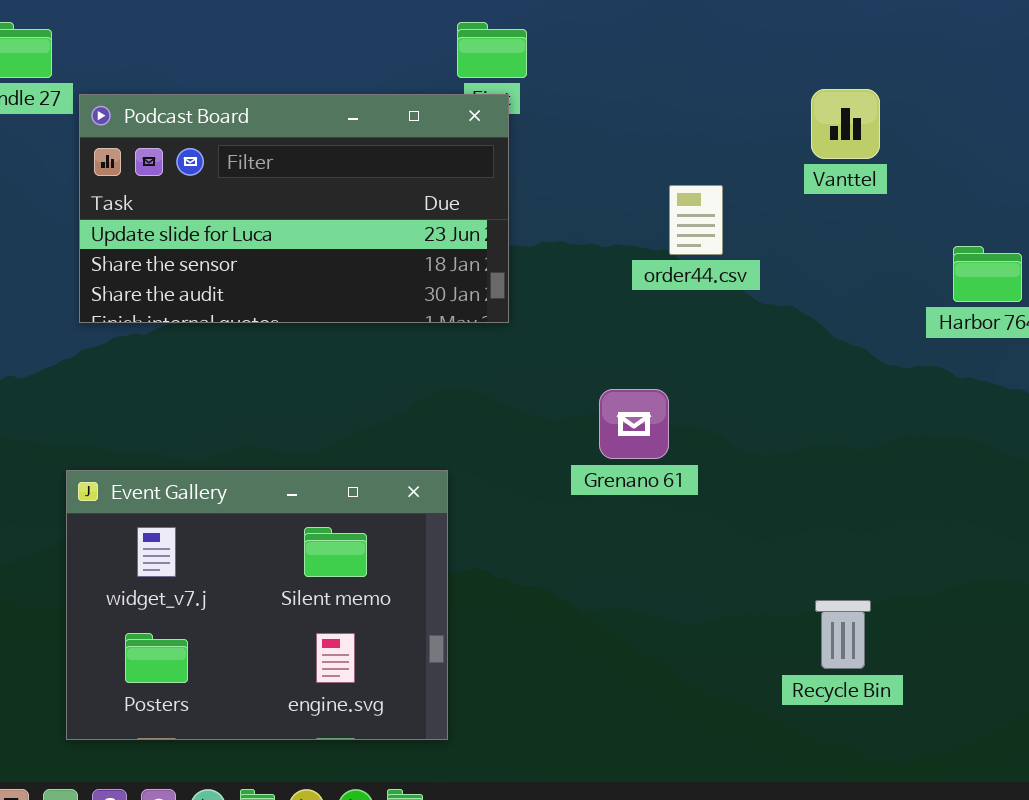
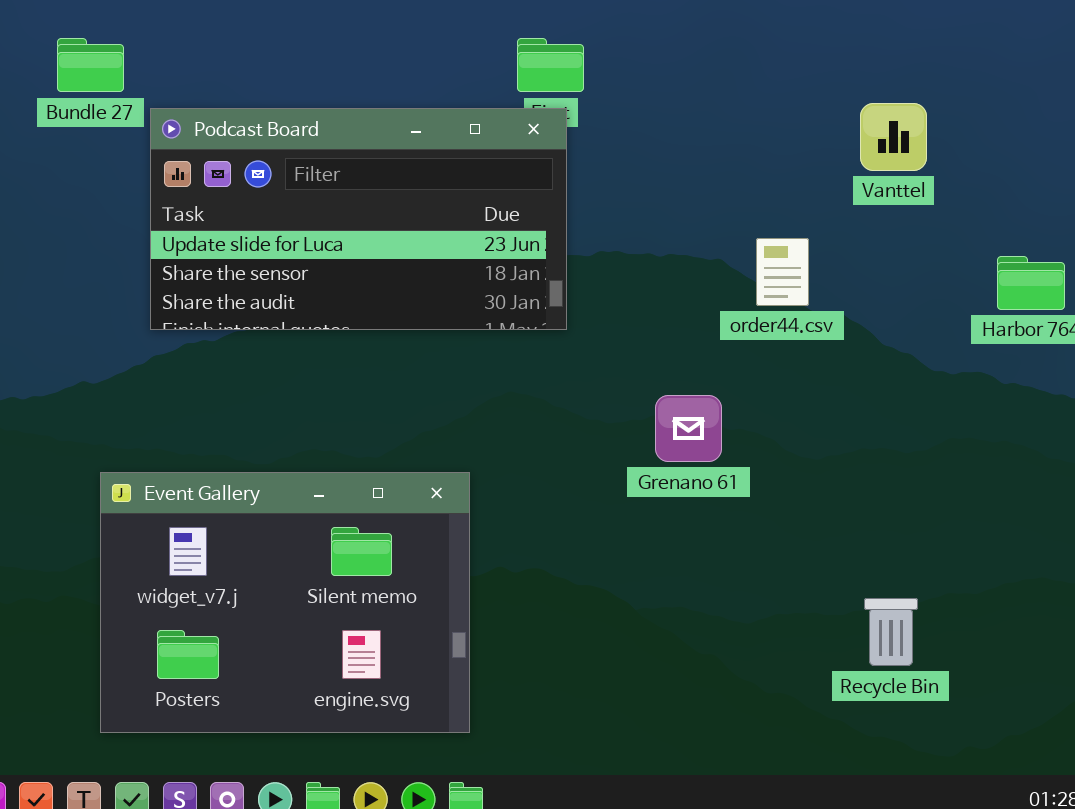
order44.csv: [669,185,723,255] -> [756,238,809,306], moved
Event Gallery: [66,470,448,740] -> [100,472,470,733], moved

